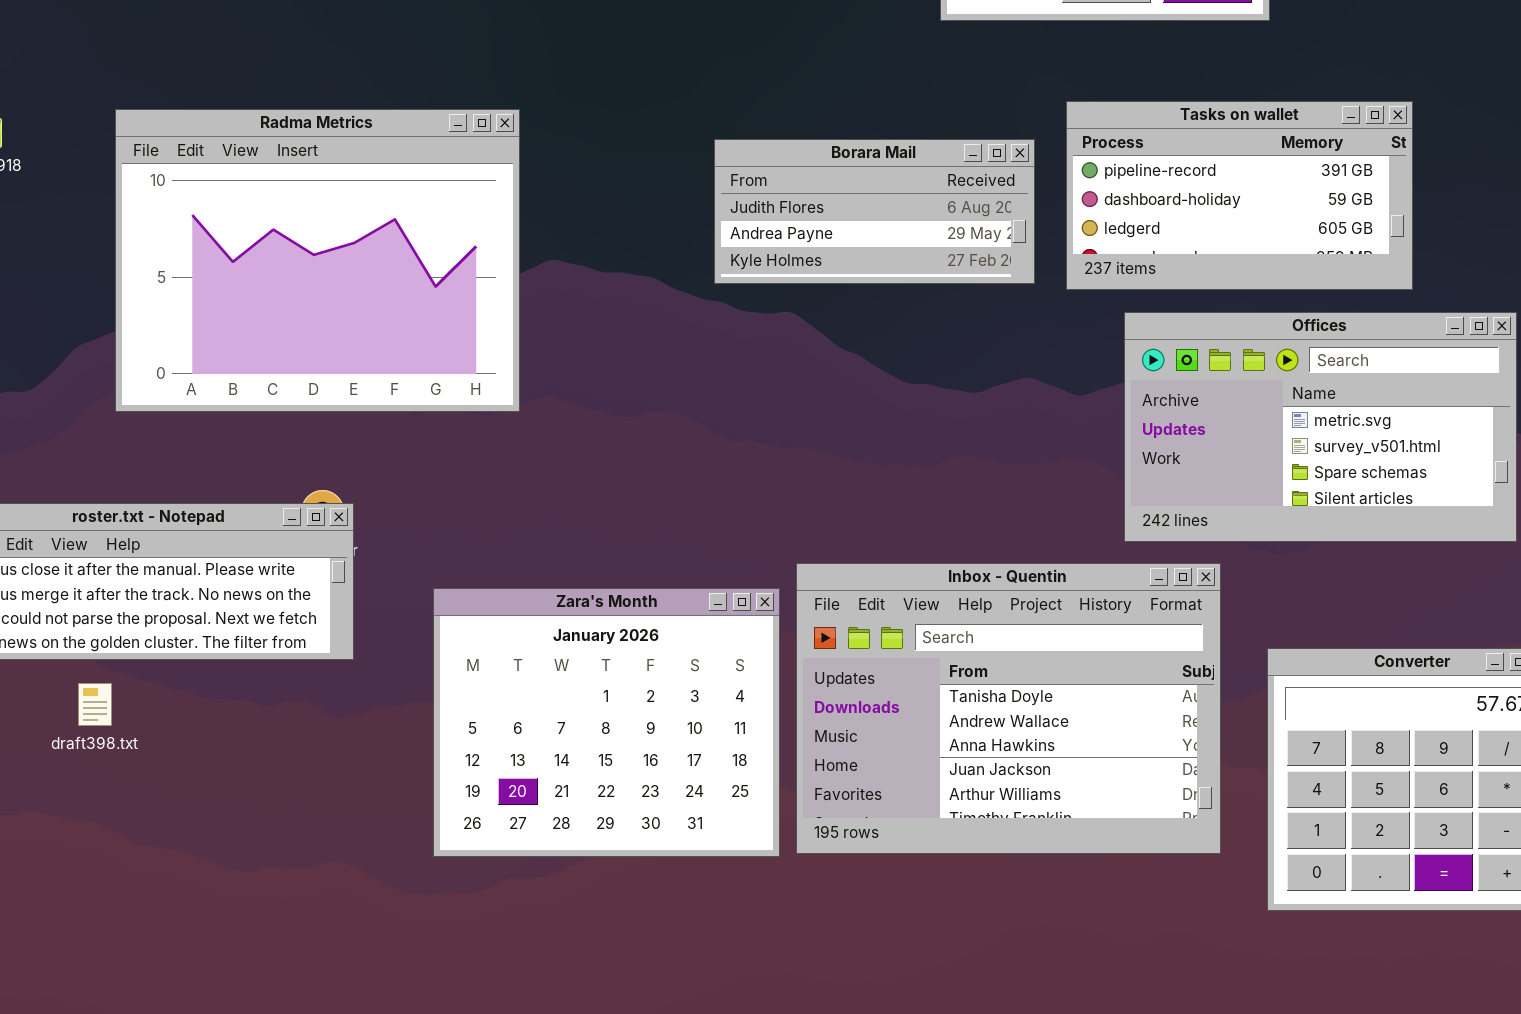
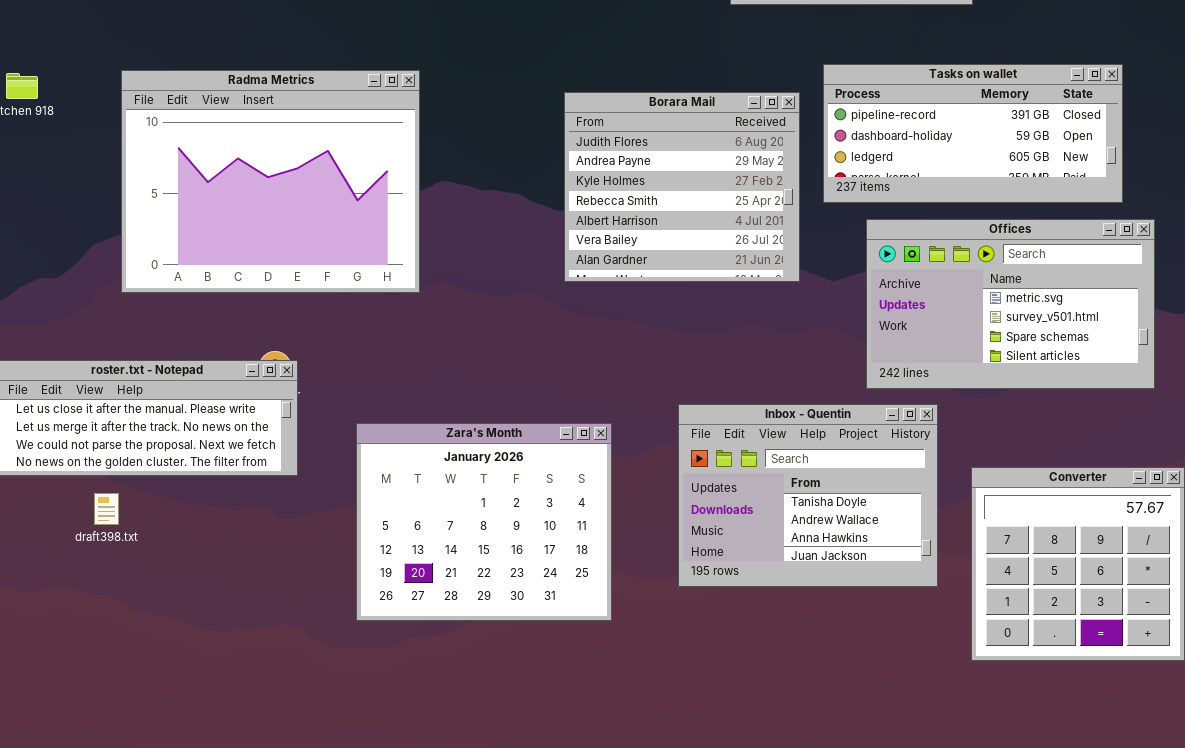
Tasks on wallet: [1066,101,1413,290] -> [823,64,1123,203], resized
Borara Mail: [714,139,1035,284] -> [564,92,800,282], resized
Inbox - Quentin: [796,563,1221,854] -> [678,404,938,587], resized

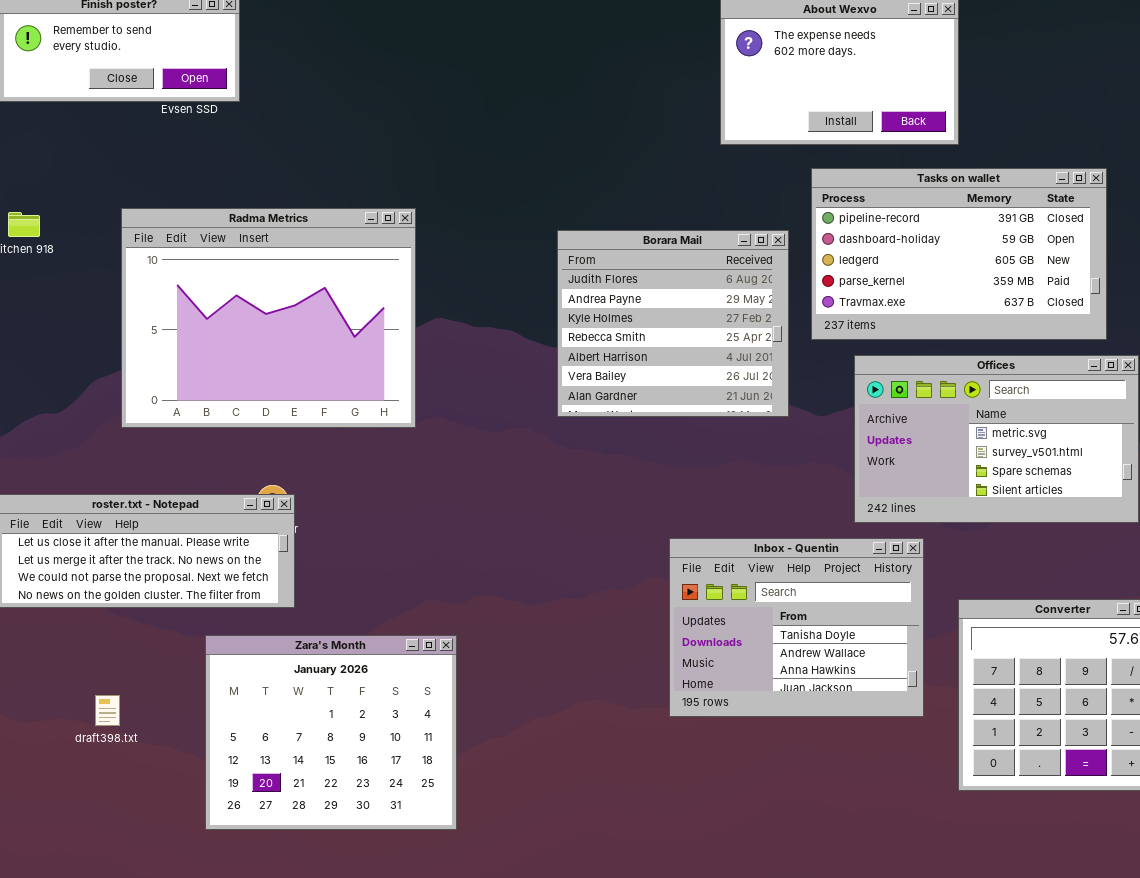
Tasks on wallet: [823,64,1123,203] -> [811,168,1107,340], resized
Zara's Month: [356,423,612,621] -> [205,635,457,830], moved
draft398.txt: [94,493,119,525] -> [95,695,120,726], moved

